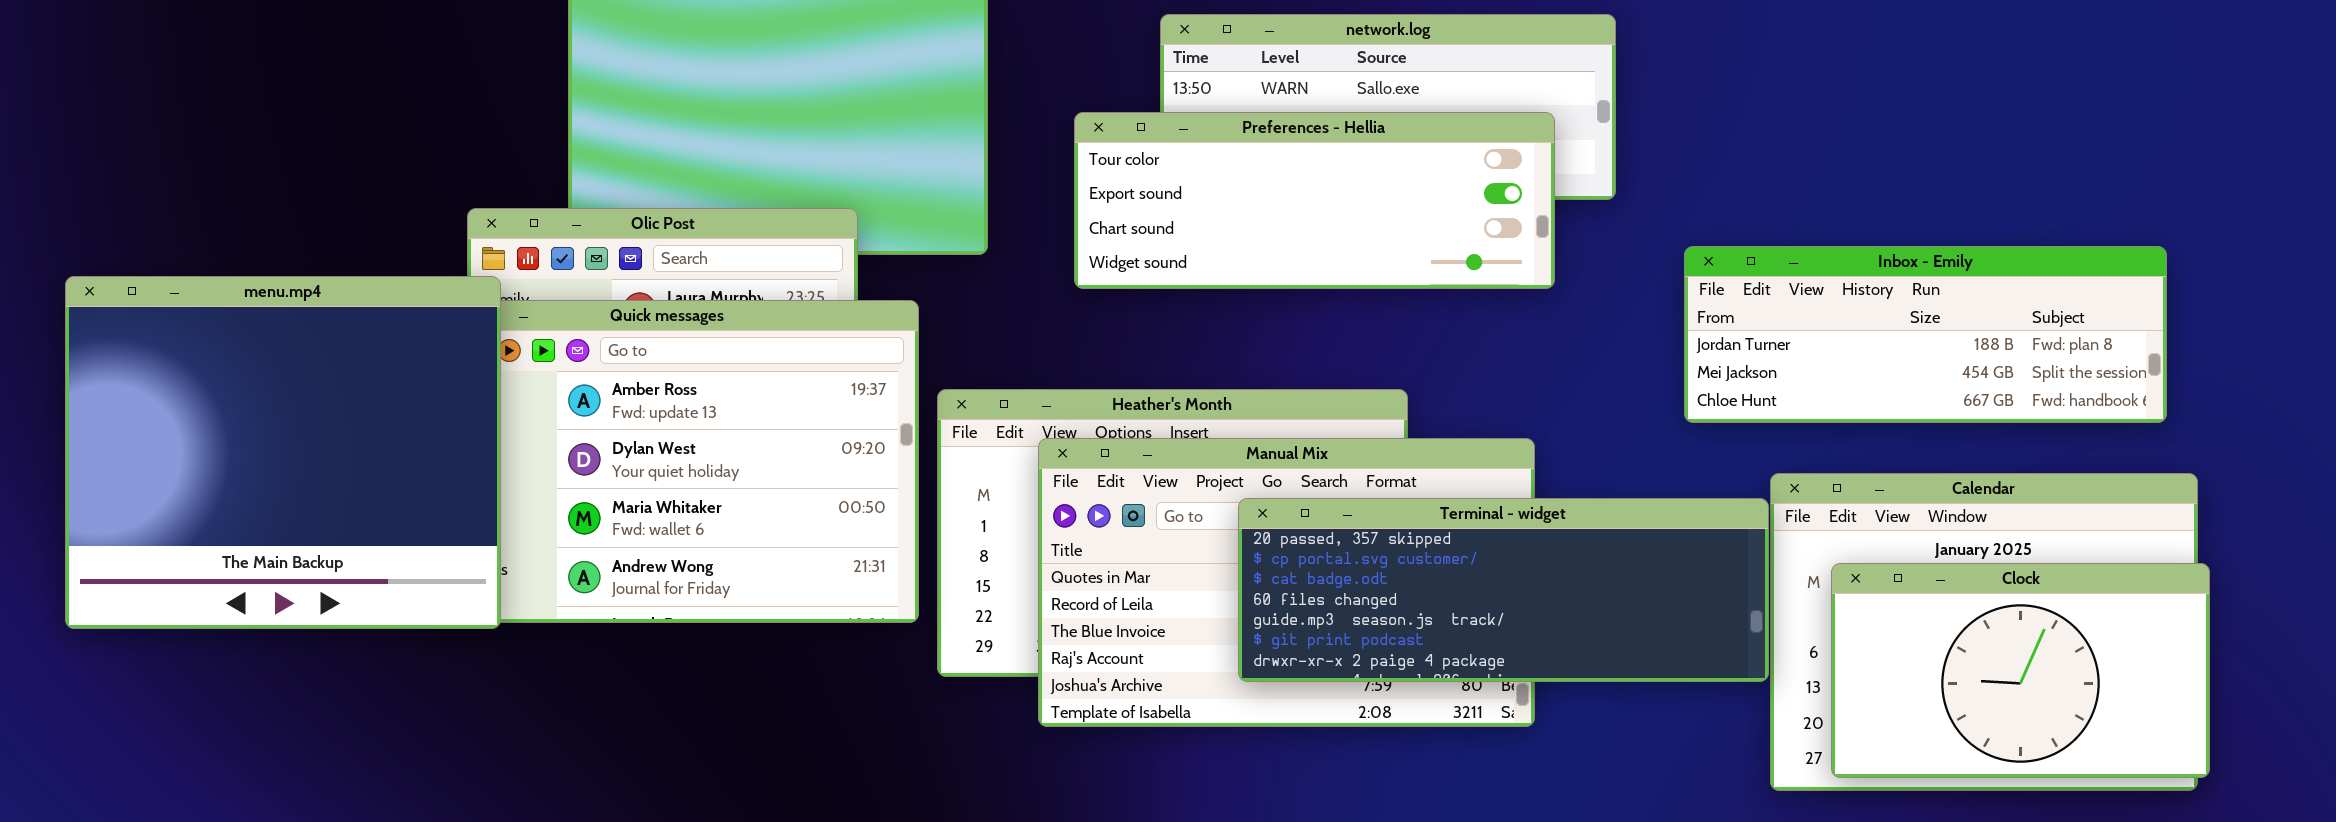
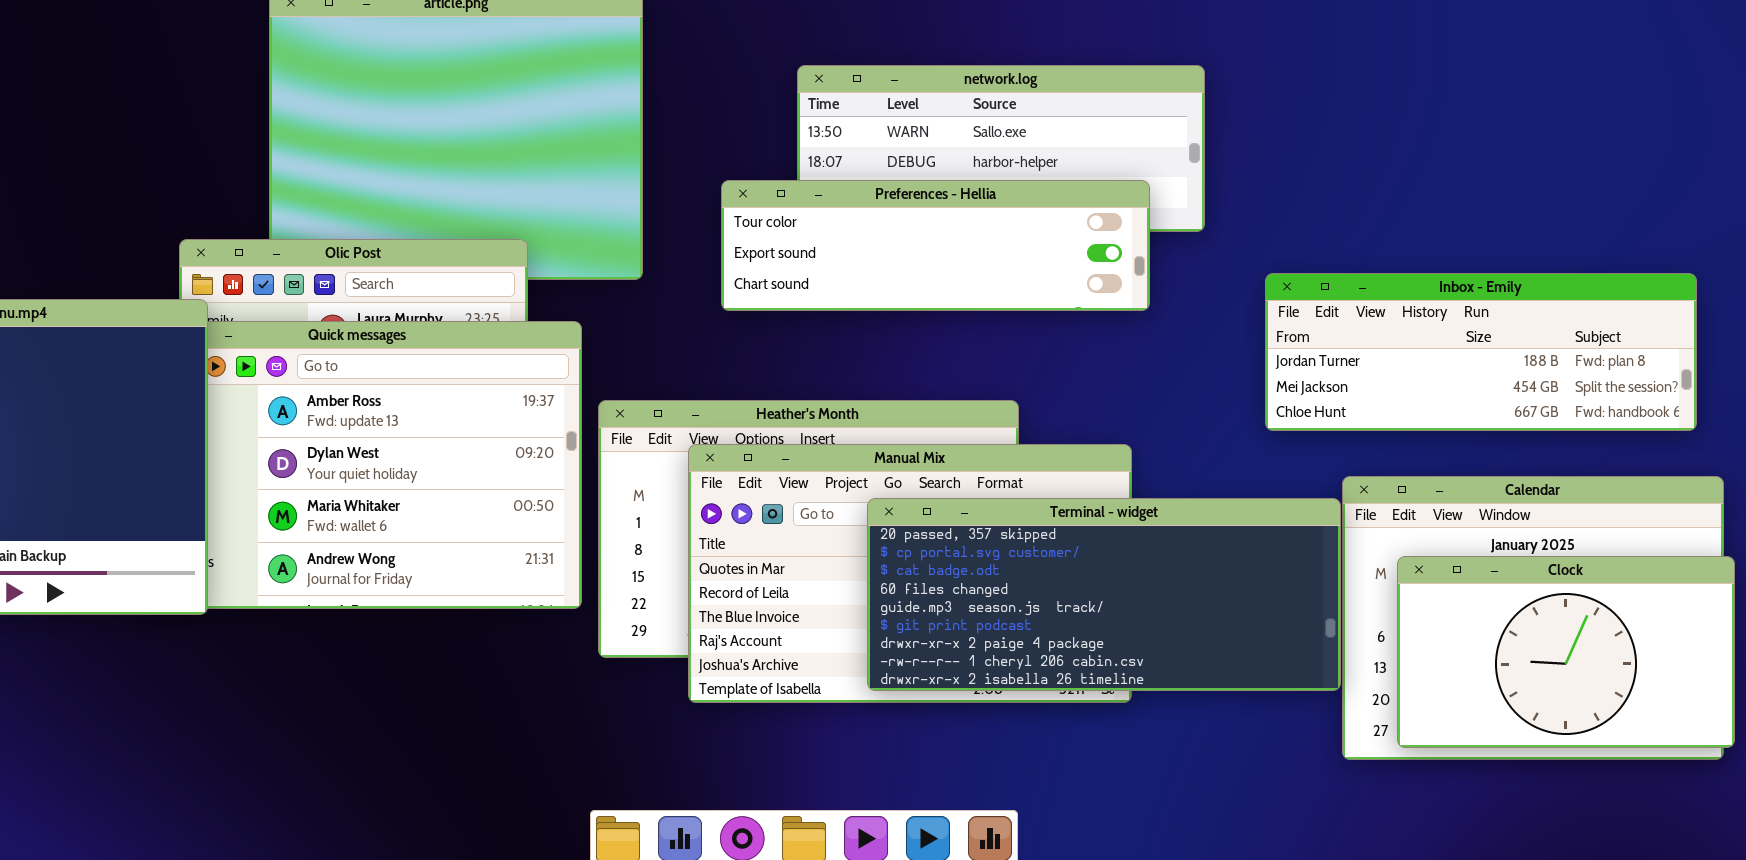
Preferences - Hellia: [1074,112,1555,289] -> [721,180,1150,311], resized
Terminal - widget: [1238,498,1769,682] -> [867,498,1341,691], resized

